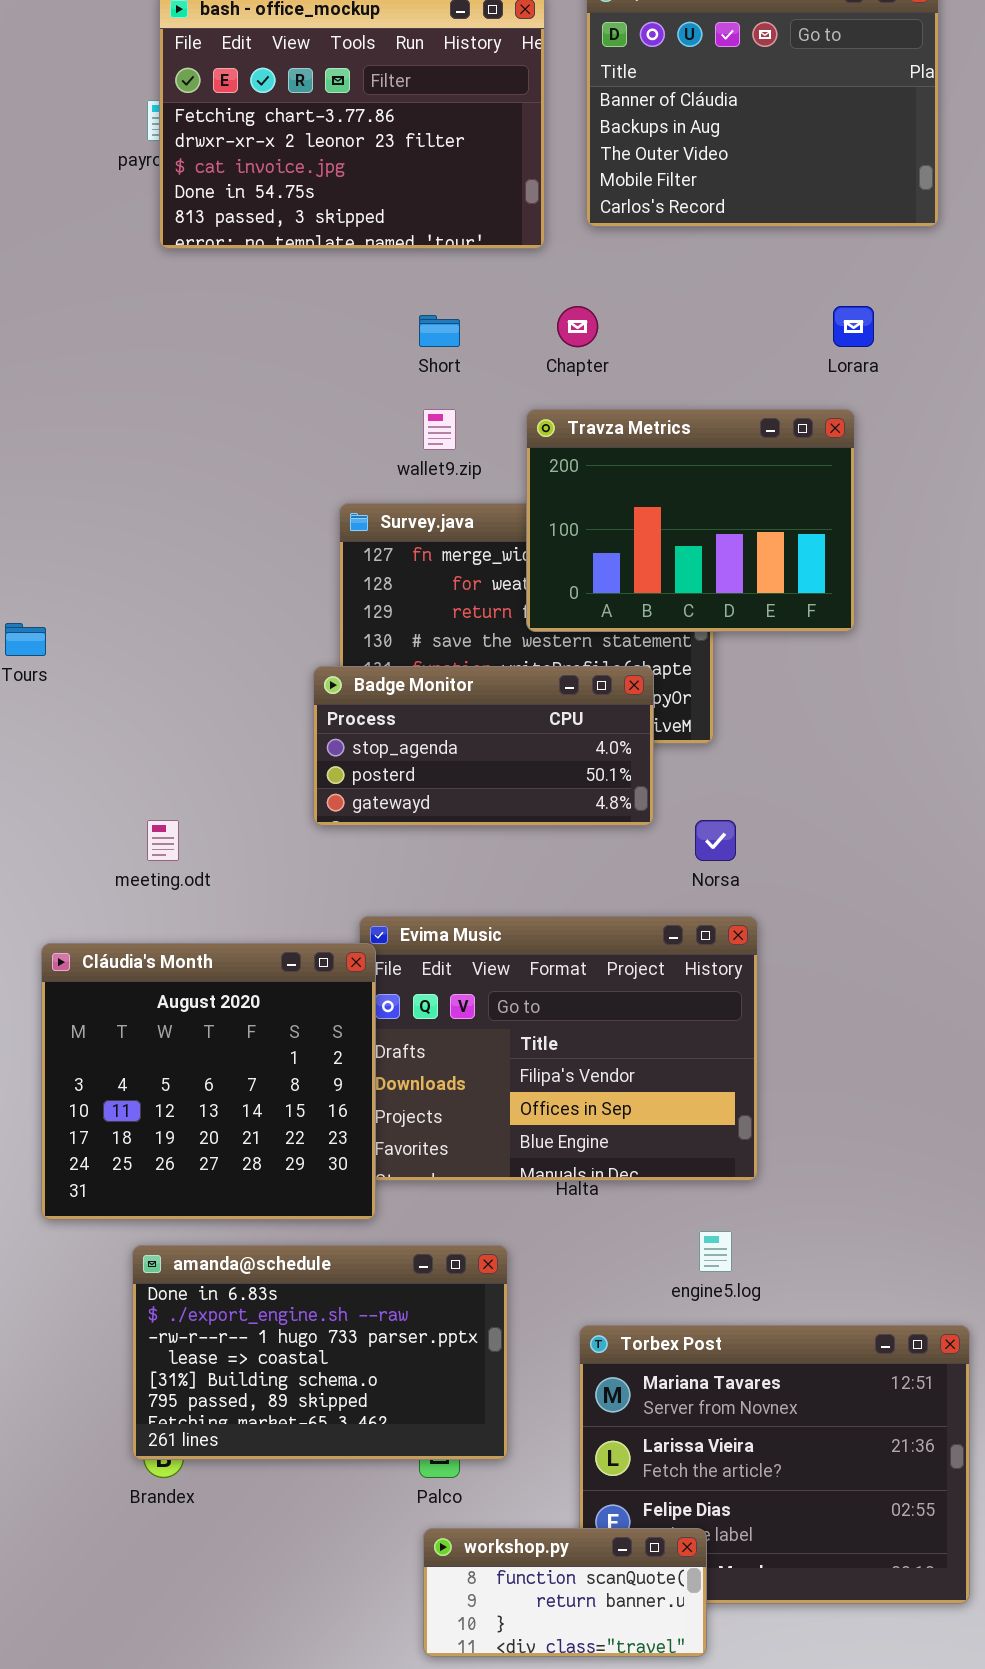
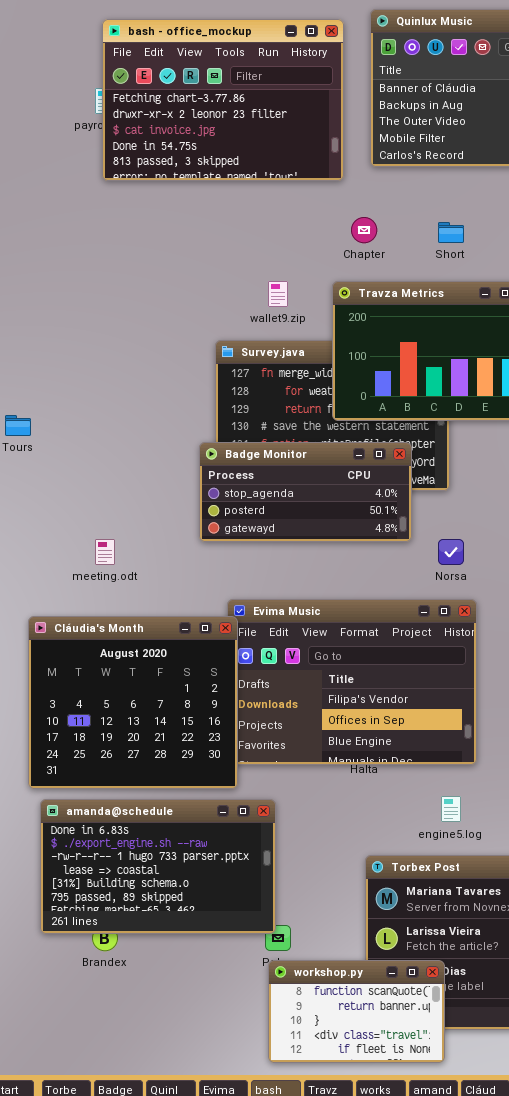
Short: [419,315,460,347] -> [438,222,464,243], moved
amanda@schedule: [132,1245,508,1460] -> [40,799,276,934], moved
workshop.py: [423,1528,707,1657] -> [268,960,445,1063], resized

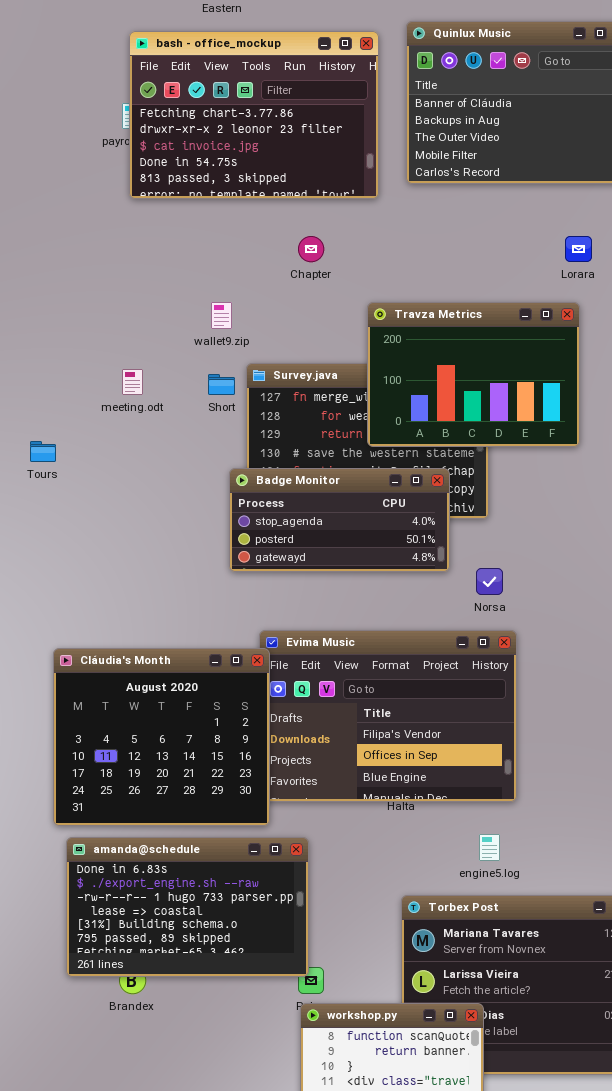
Chapter: [351,217,377,243] -> [298,236,324,262], moved
Short: [438,222,464,243] -> [208,374,235,395], moved
wallet9.zip: [268,281,288,307] -> [211,302,232,329], moved
meeting.odt: [95,539,115,565] -> [122,369,143,395], moved

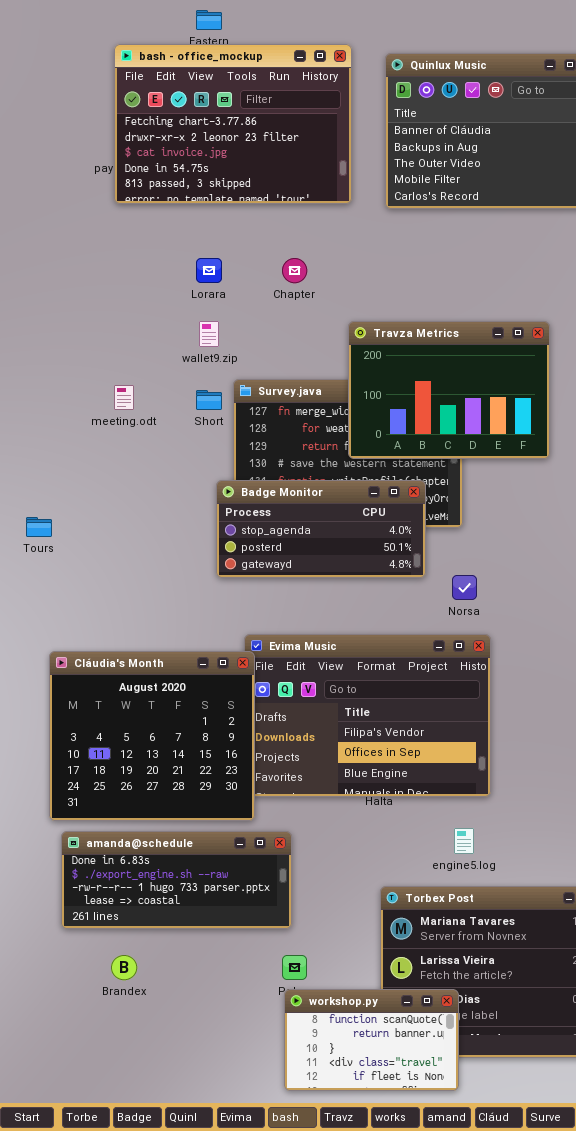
bash - office_mockup: [129,31,379,199] -> [114,44,352,204], moved
Lorara: [565,236,592,262] -> [196,258,222,283], moved
Tours: [30,441,56,462] -> [26,517,52,537], moved
amanda@schedule: [66,837,309,977] -> [61,831,292,929], resized

